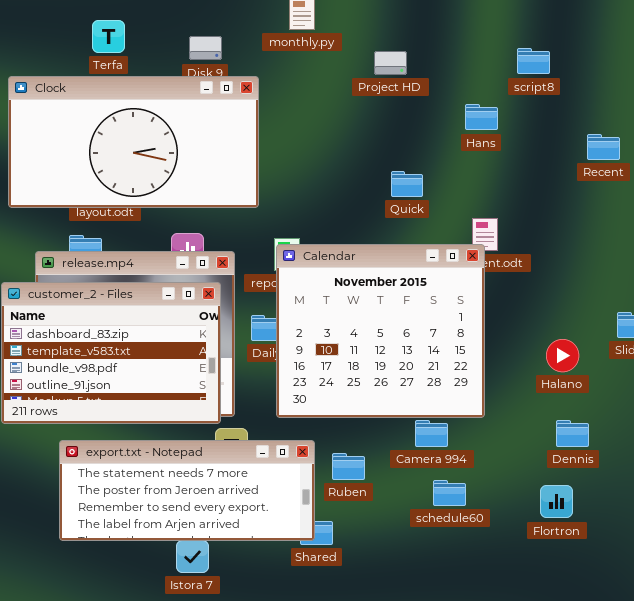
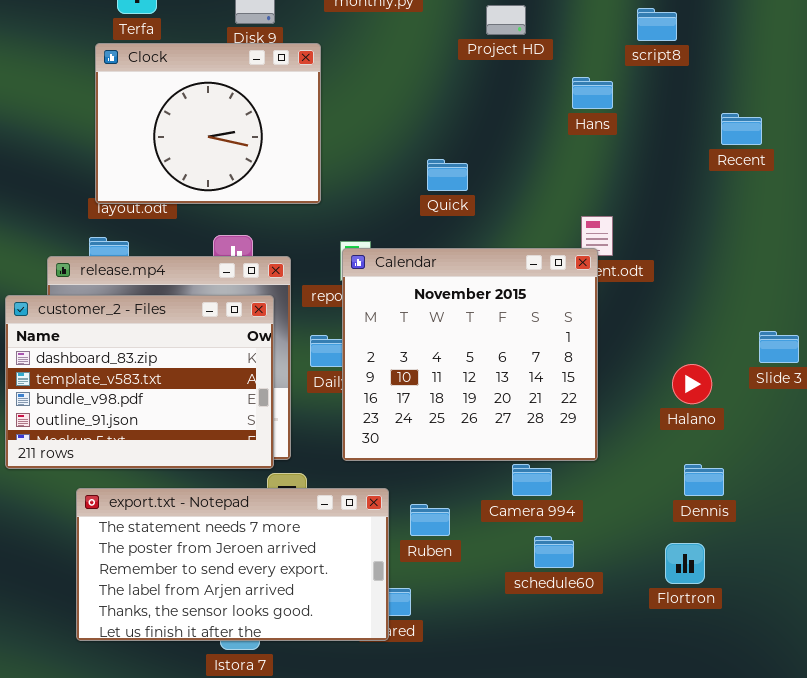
Project HD: [374,51,407,75] -> [486,5,526,35], moved
Clock: [8,76,259,208] -> [95,43,321,204], resized
Quick: [391,171,423,197] -> [427,159,468,191], moved
export.txt - Notepad: [59,440,315,541] -> [76,488,389,641], resized

